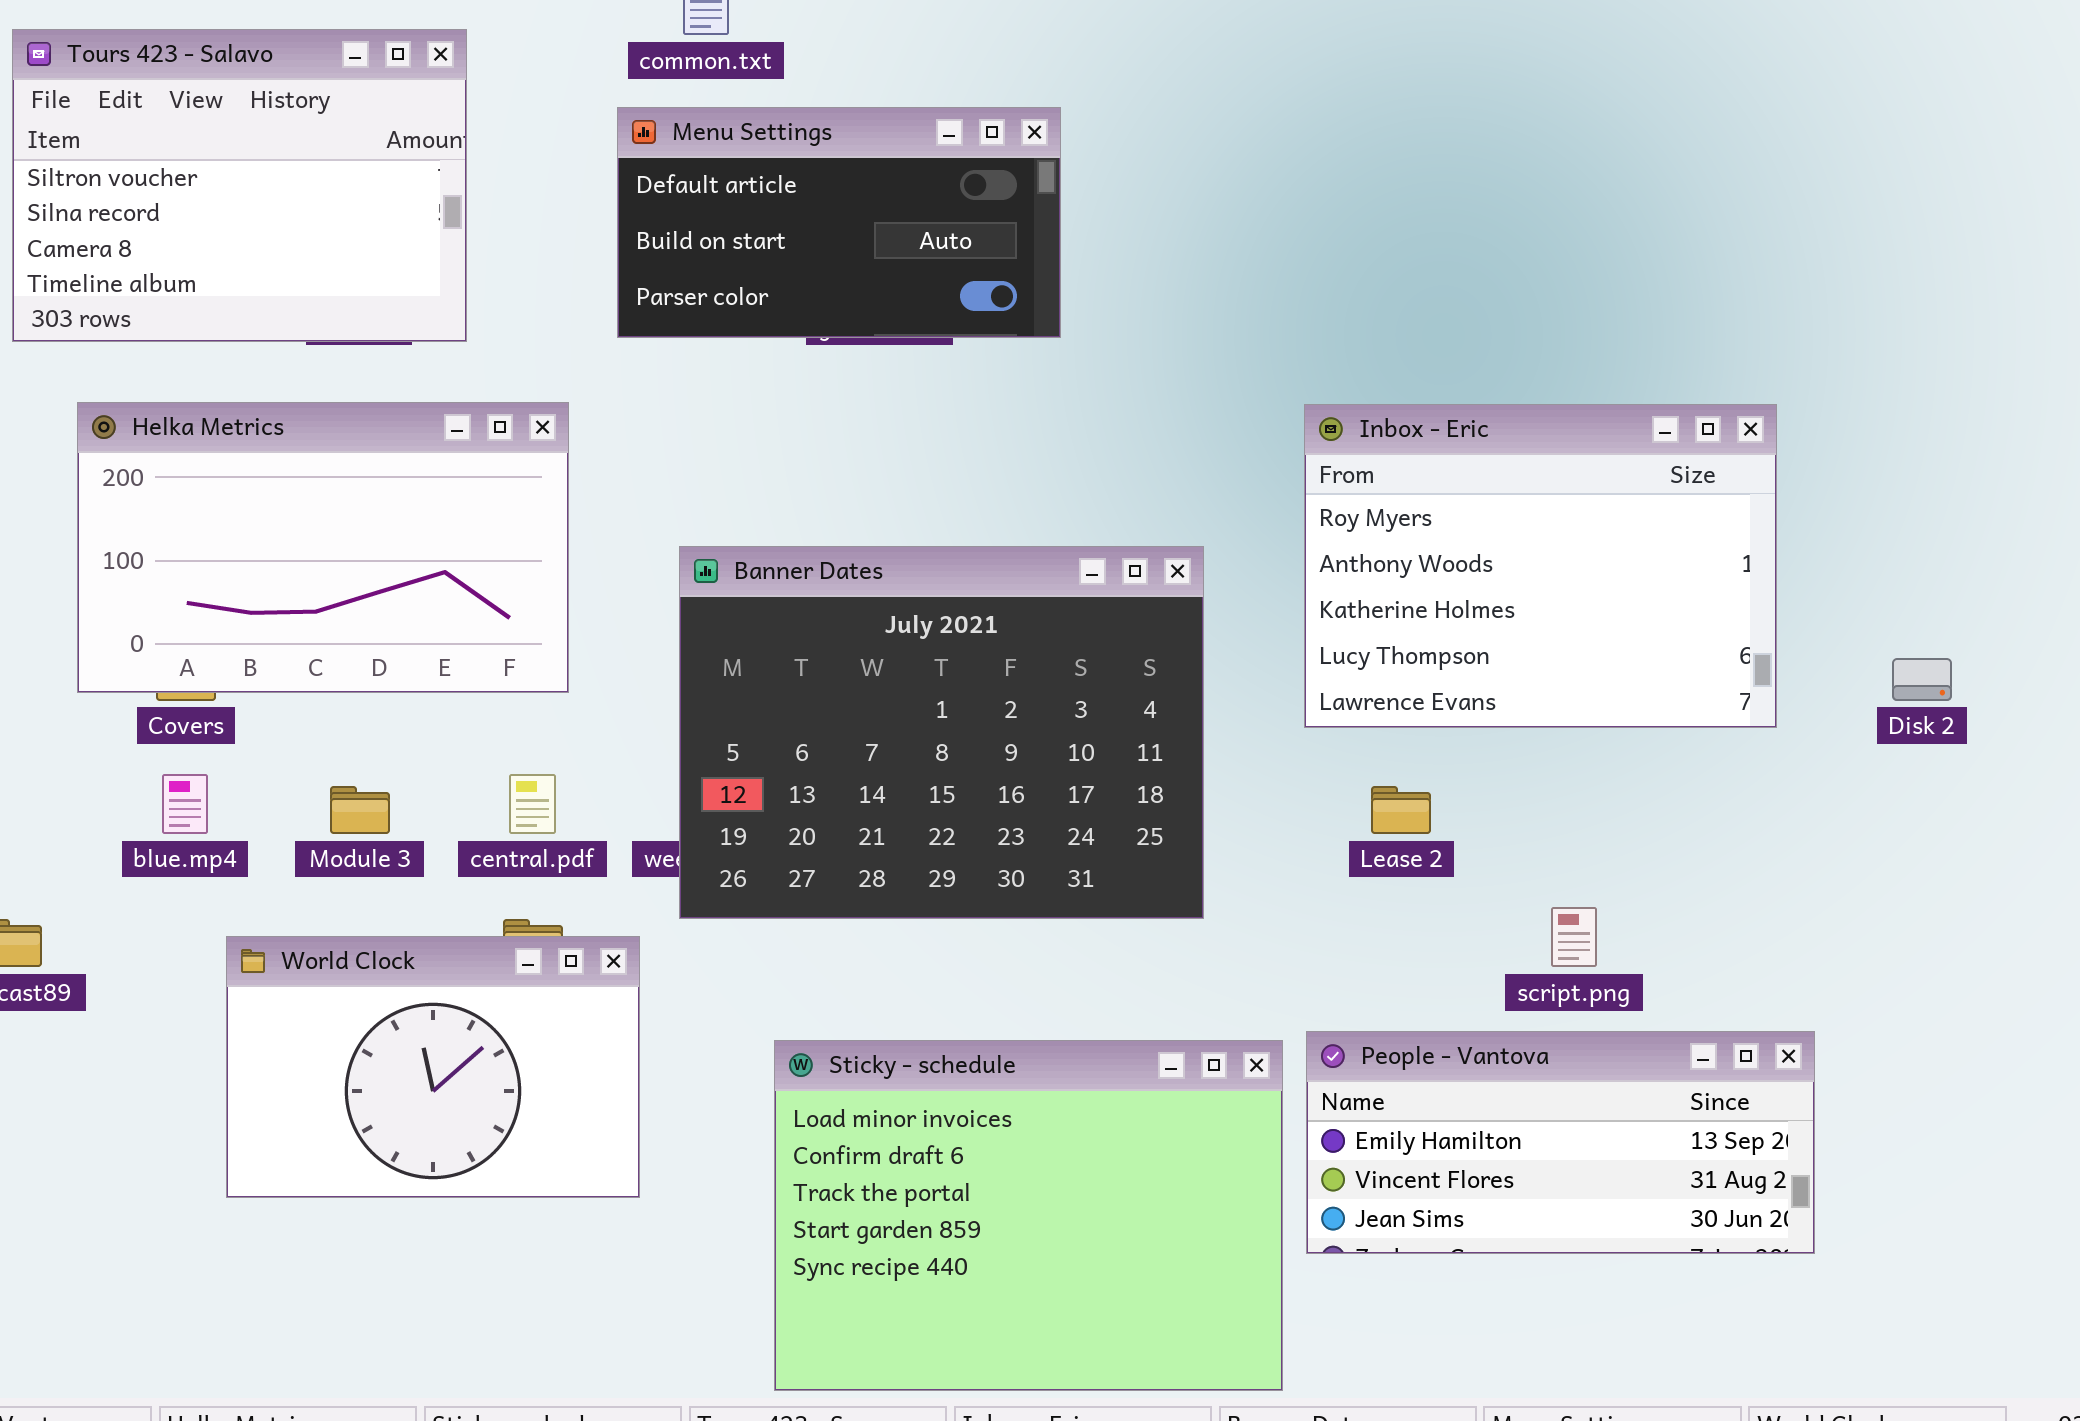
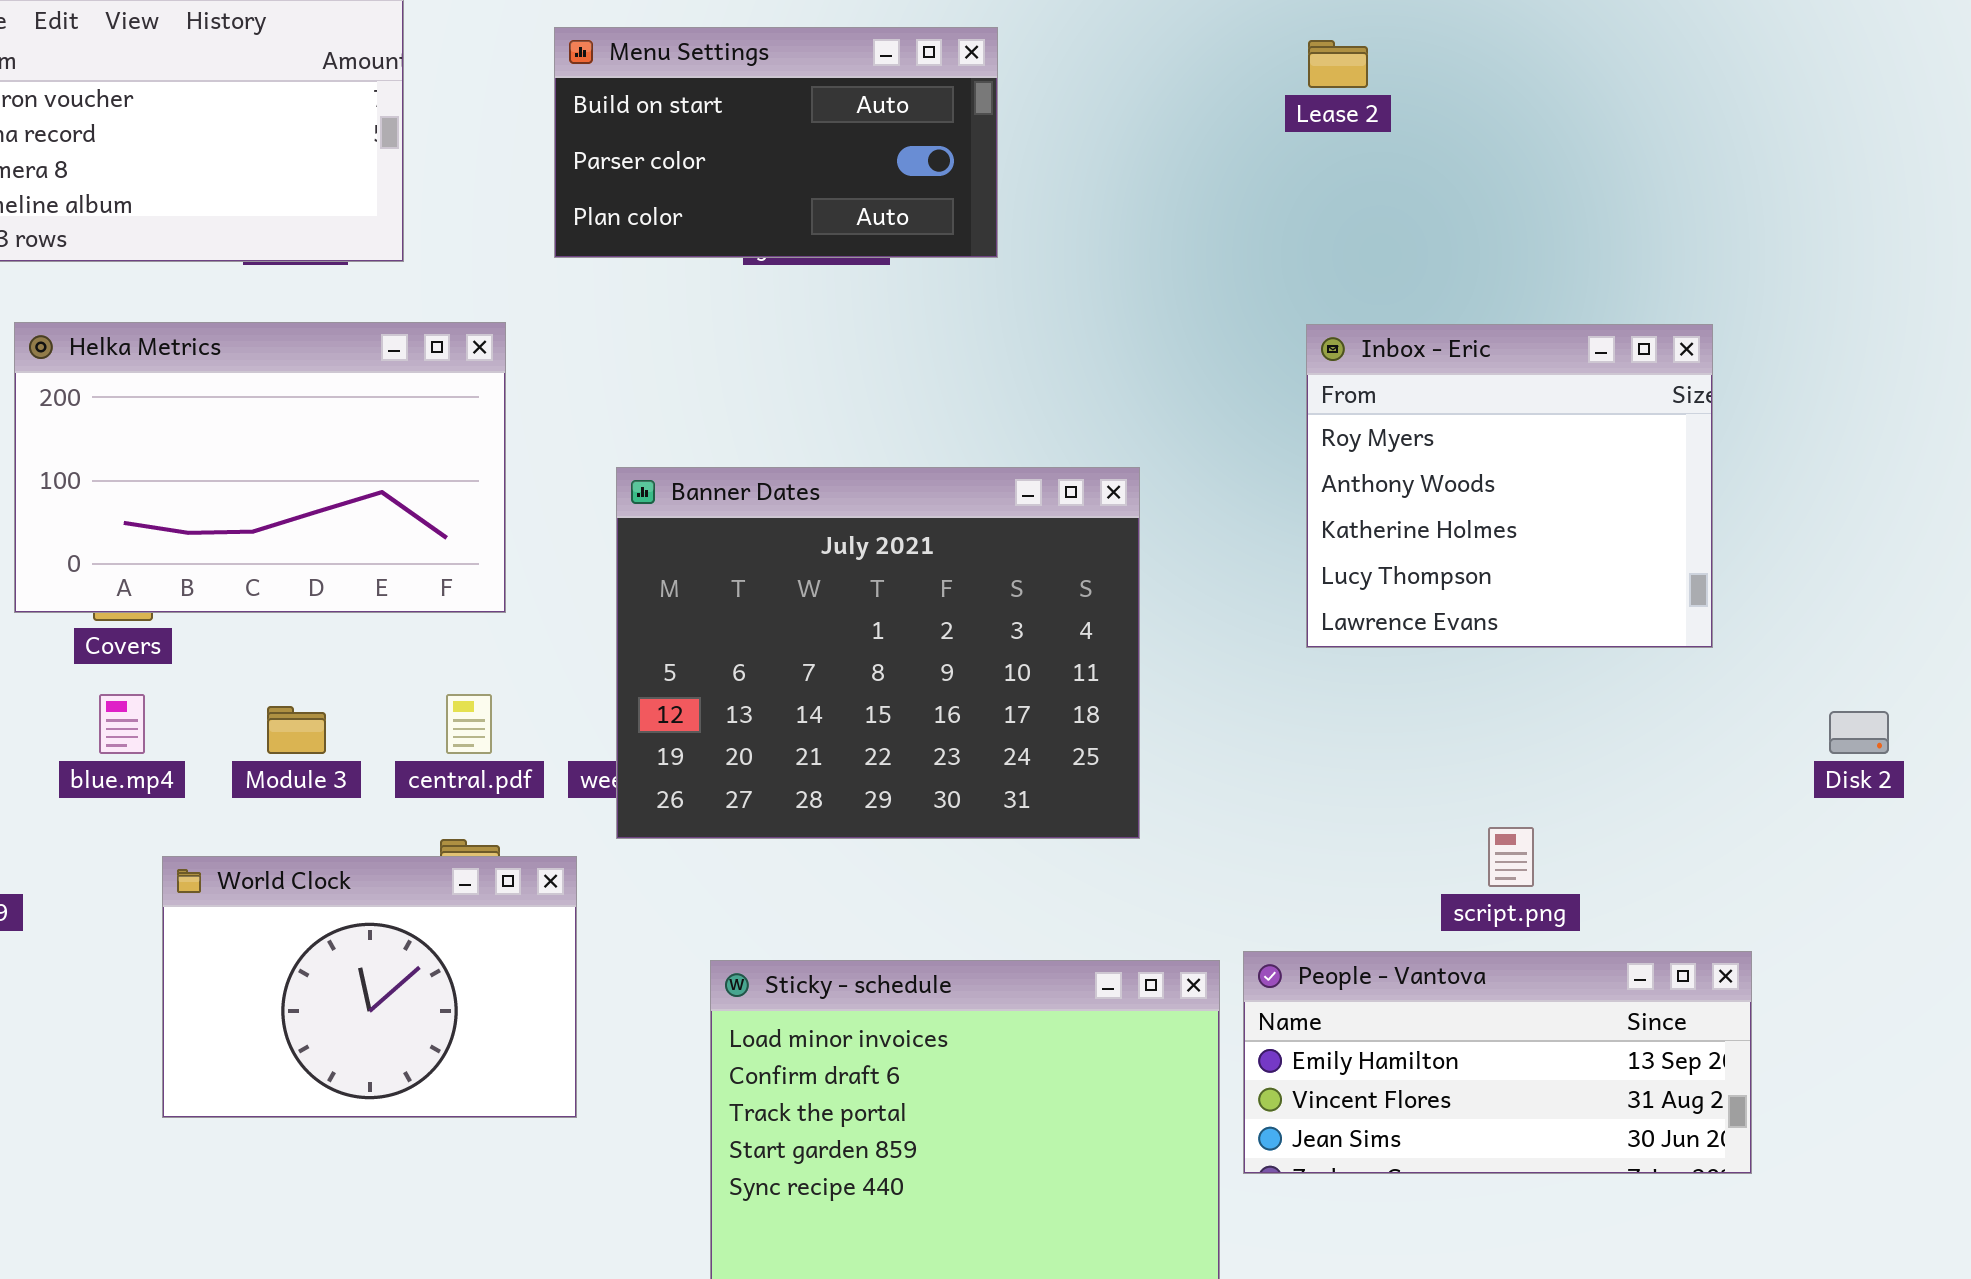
Menu Settings: [617,107,1061,338] -> [554,27,998,258], scrolled down 1 row
Inbox - Eric: [1304,404,1777,728] -> [1306,324,1713,648], resized
Disk 2: [1892,658,1952,701] -> [1829,711,1889,754], moved
Lease 2: [1371,786,1431,834] -> [1308,40,1368,88], moved

